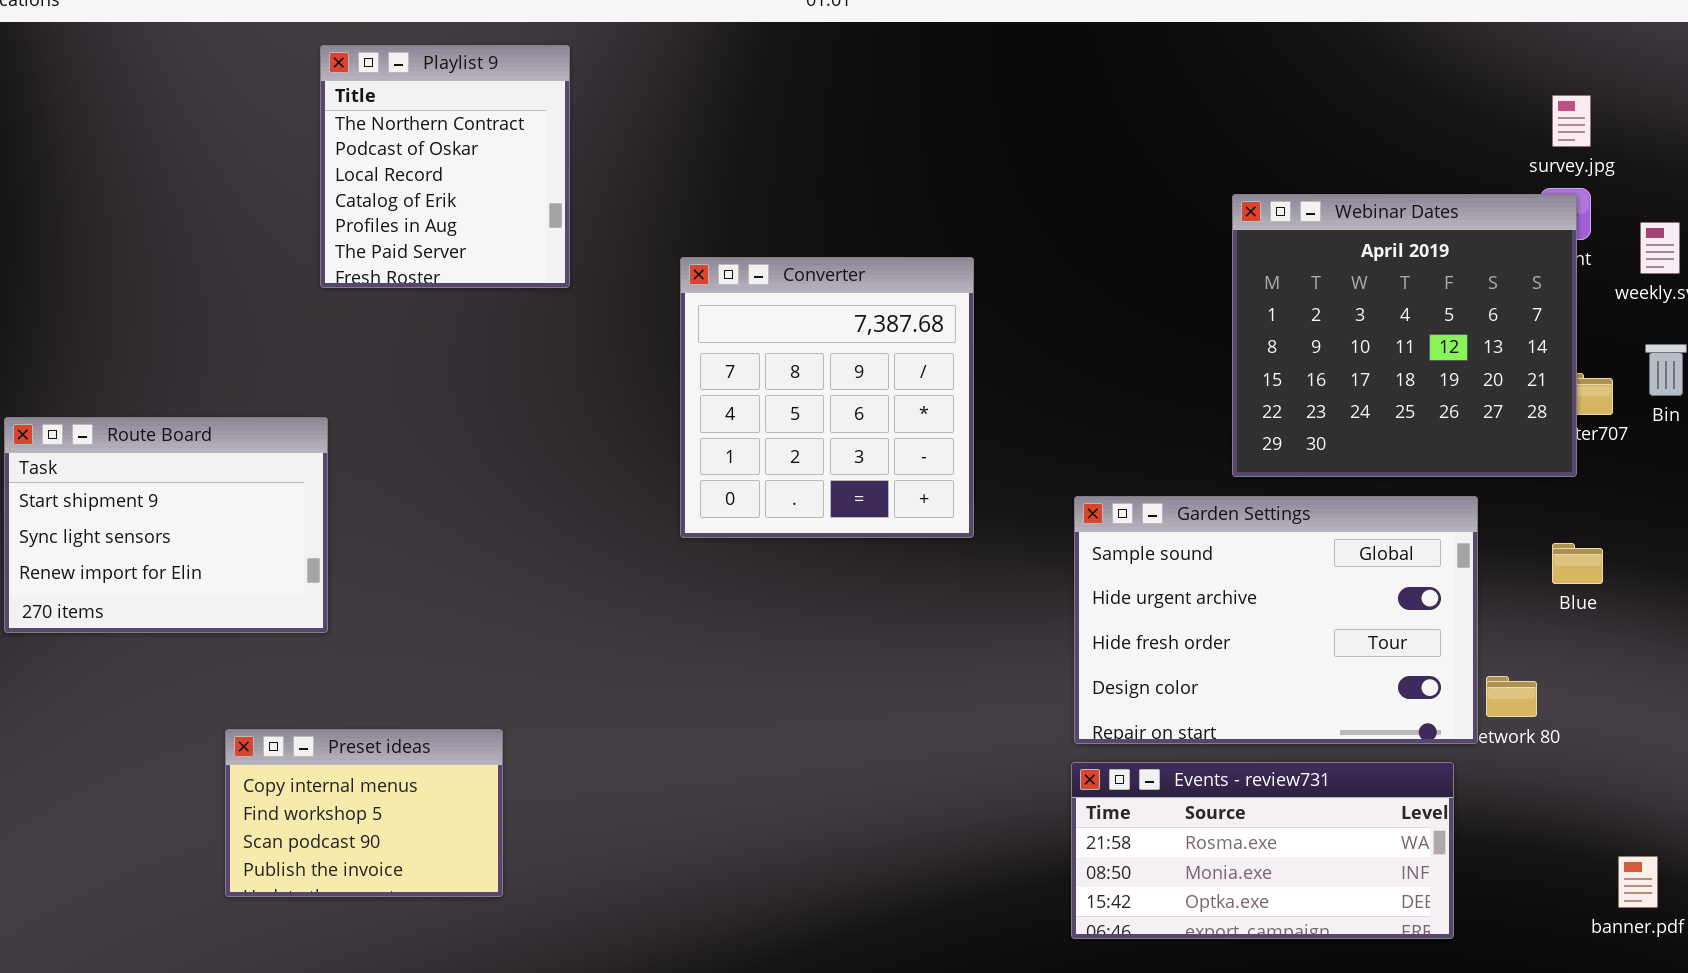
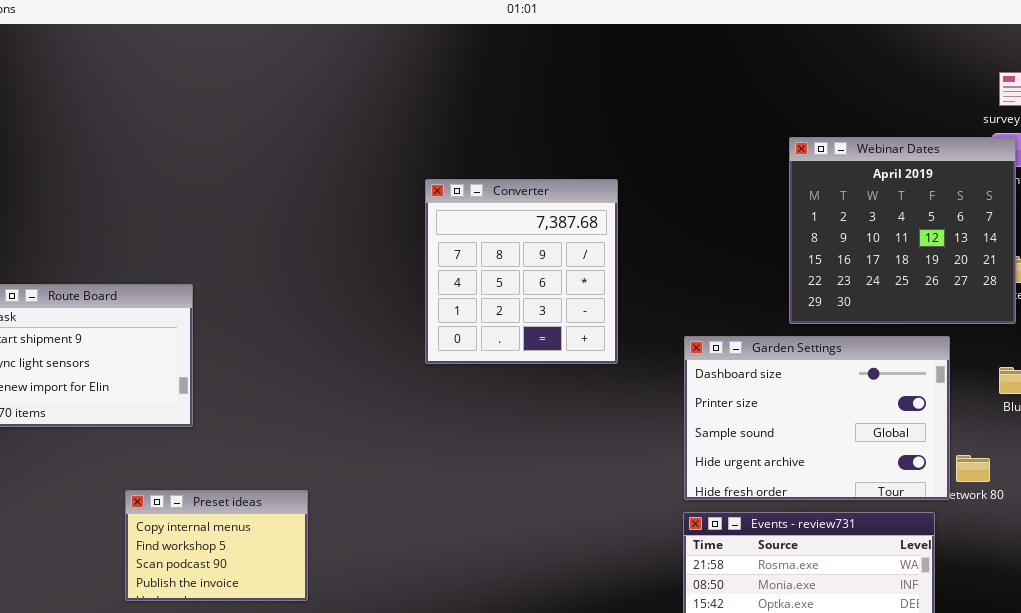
Playlist 9: [320,45,570,288] -> none, closed
Garden Settings: [1074,496,1478,744] -> [684,336,950,500], scrolled up 2 rows

